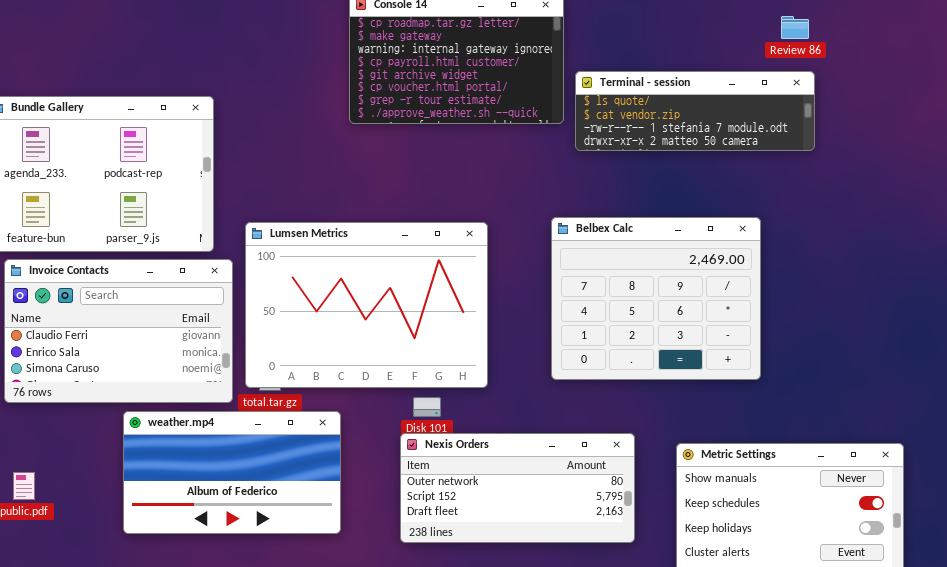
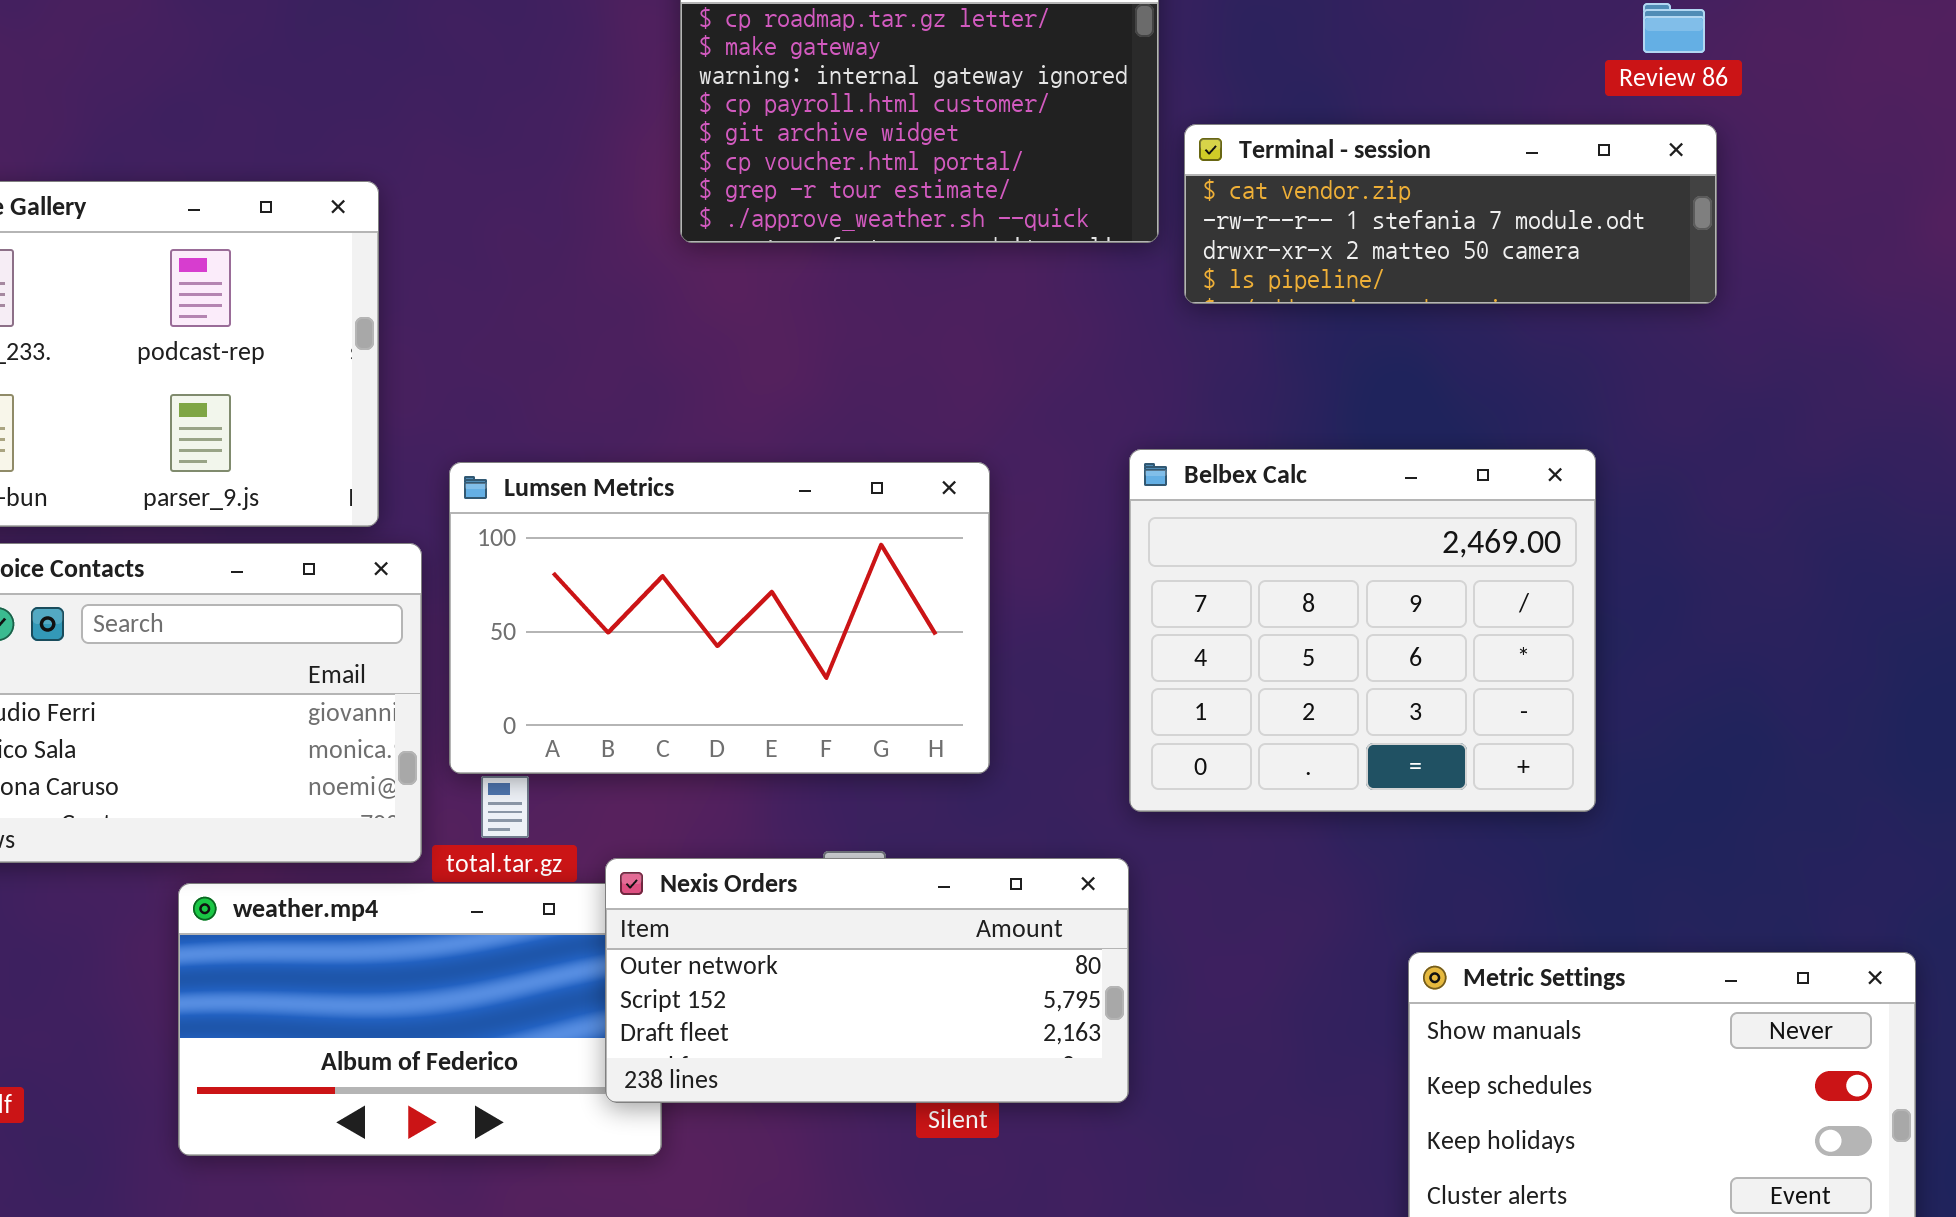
Terminal - session: [575,71,815,151] -> [1184,124,1717,304], scrolled down 1 row
Lumsen Metrics: [245,222,488,388] -> [449,462,990,774], resized
Nexis Orders: [400,433,635,543] -> [605,858,1129,1103], moved

